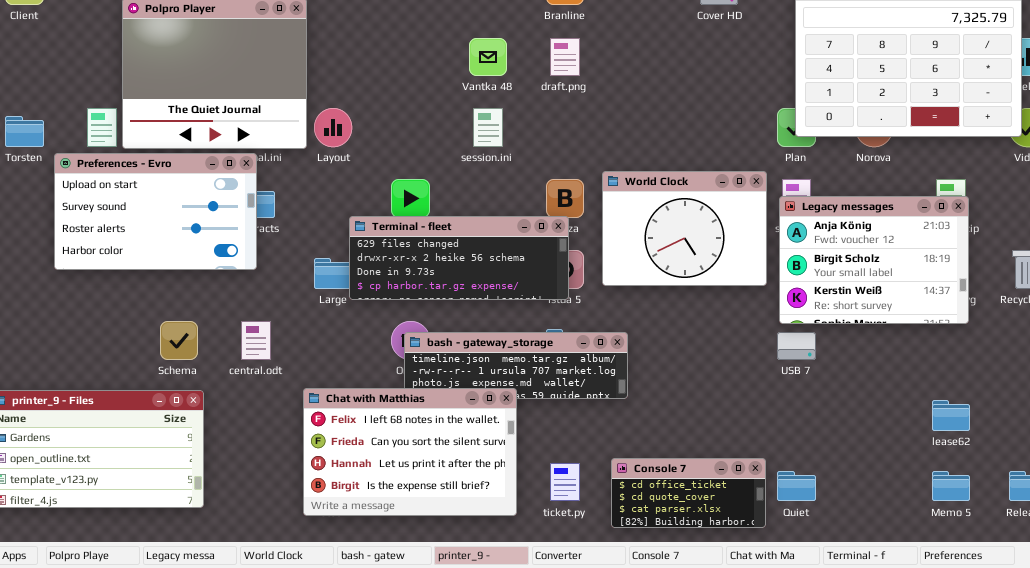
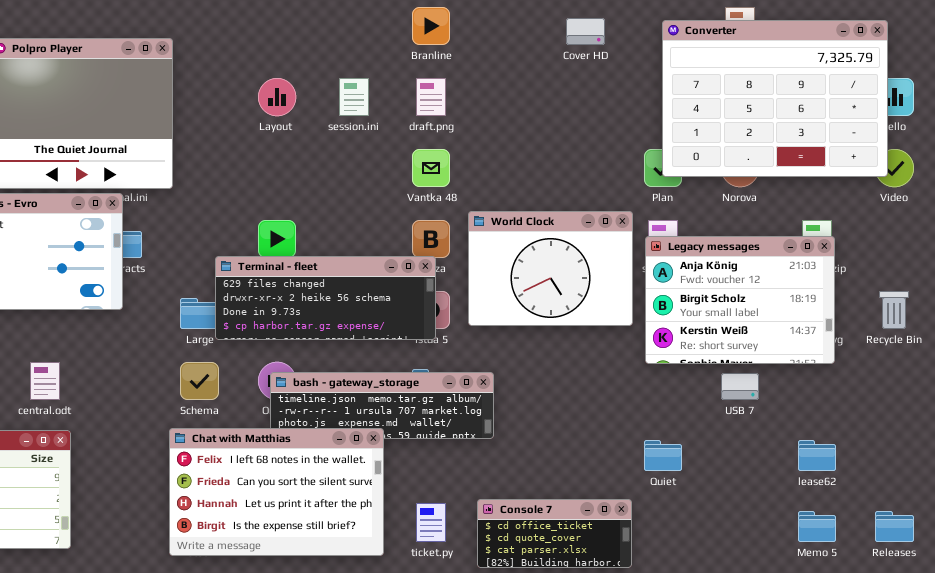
Vantka 48: [469,38,507,76] -> [412,149,450,187], moved
Layout: [314,108,352,147] -> [258,78,296,116], moved
session.ini: [473,108,503,147] -> [339,78,369,116], moved
Schema: [160,321,198,360] -> [180,362,219,400], moved
central.odt: [241,321,271,360] -> [30,362,60,400], moved
USB 7: [777,332,816,360] -> [721,373,759,400], moved
Quiet: [777,471,816,501] -> [644,440,682,471], moved

